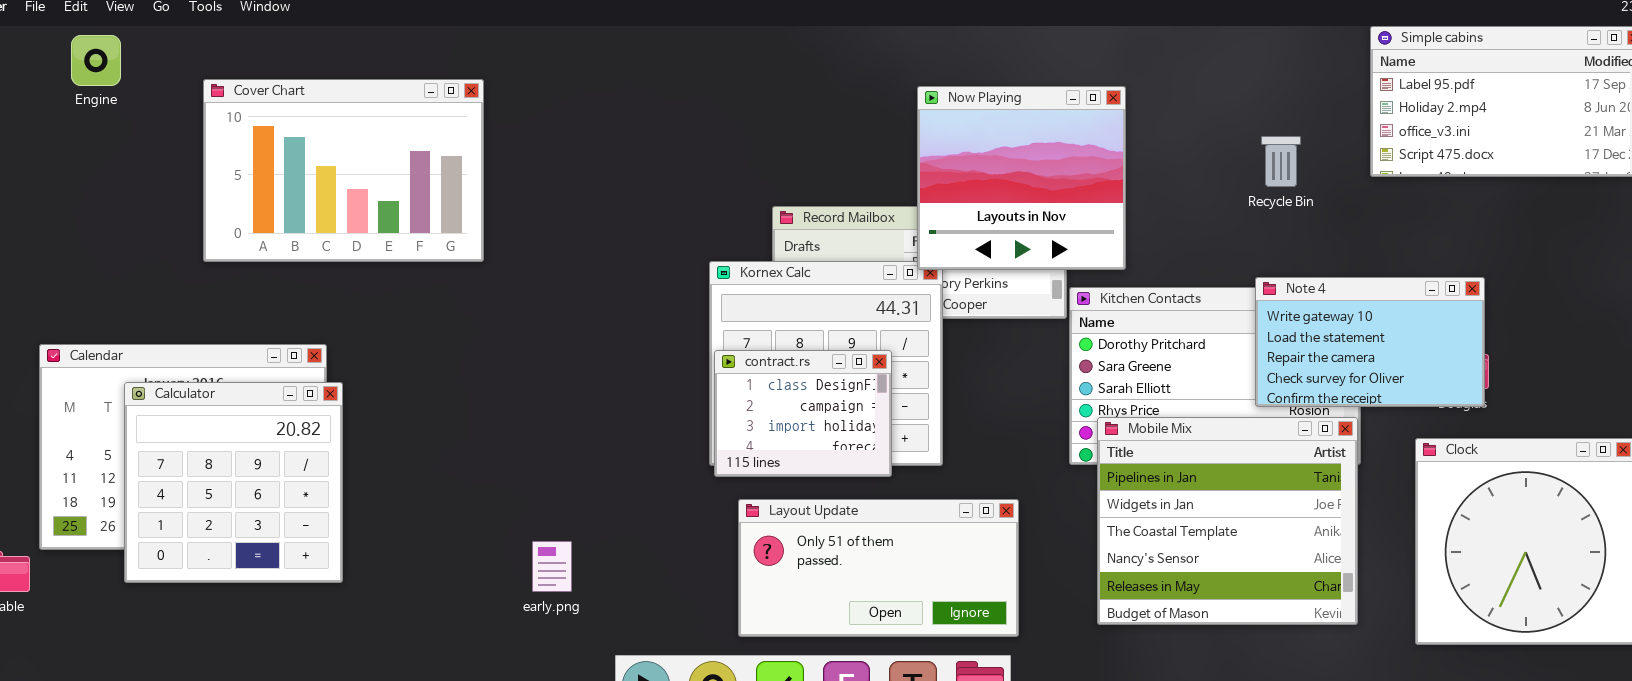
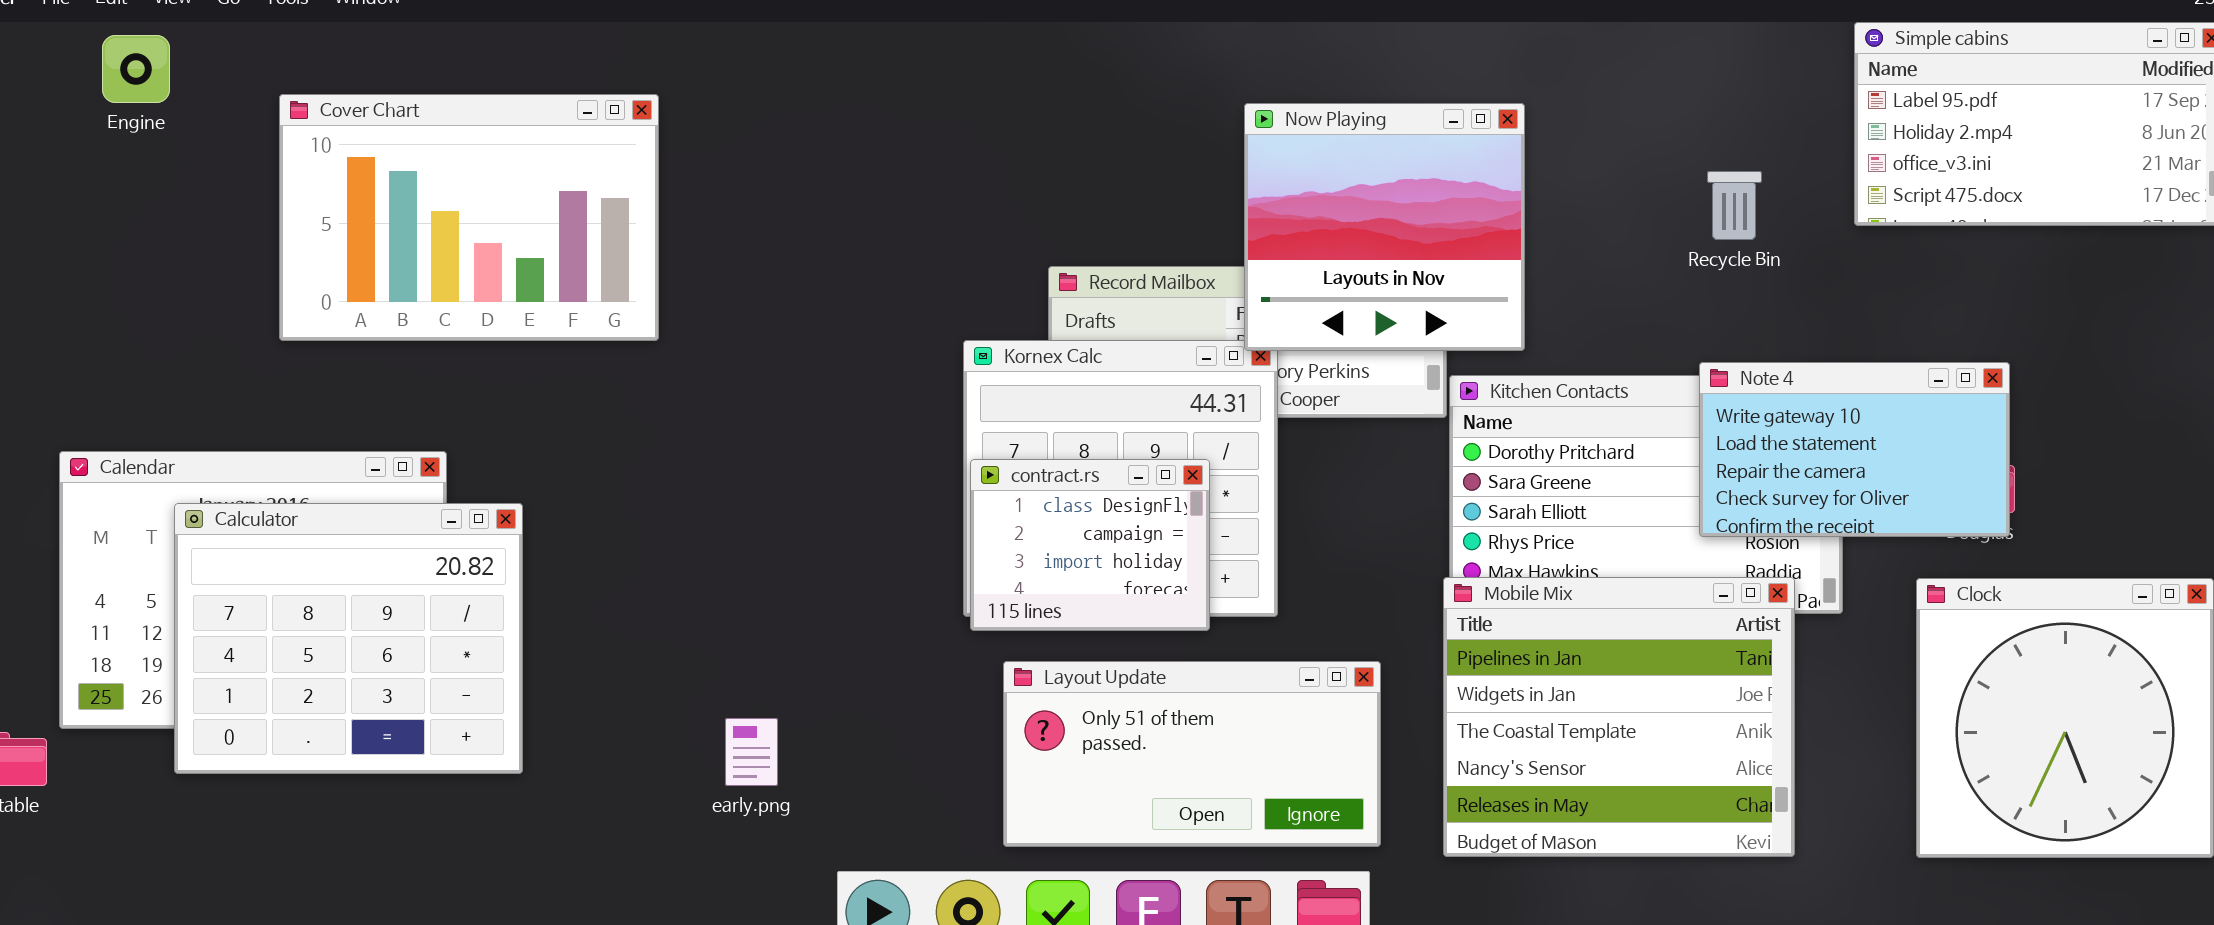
Calculator: [124,382,343,583] -> [174,503,523,774], resized
Mobile Mix: [1097,417,1358,625] -> [1443,577,1795,857], moved

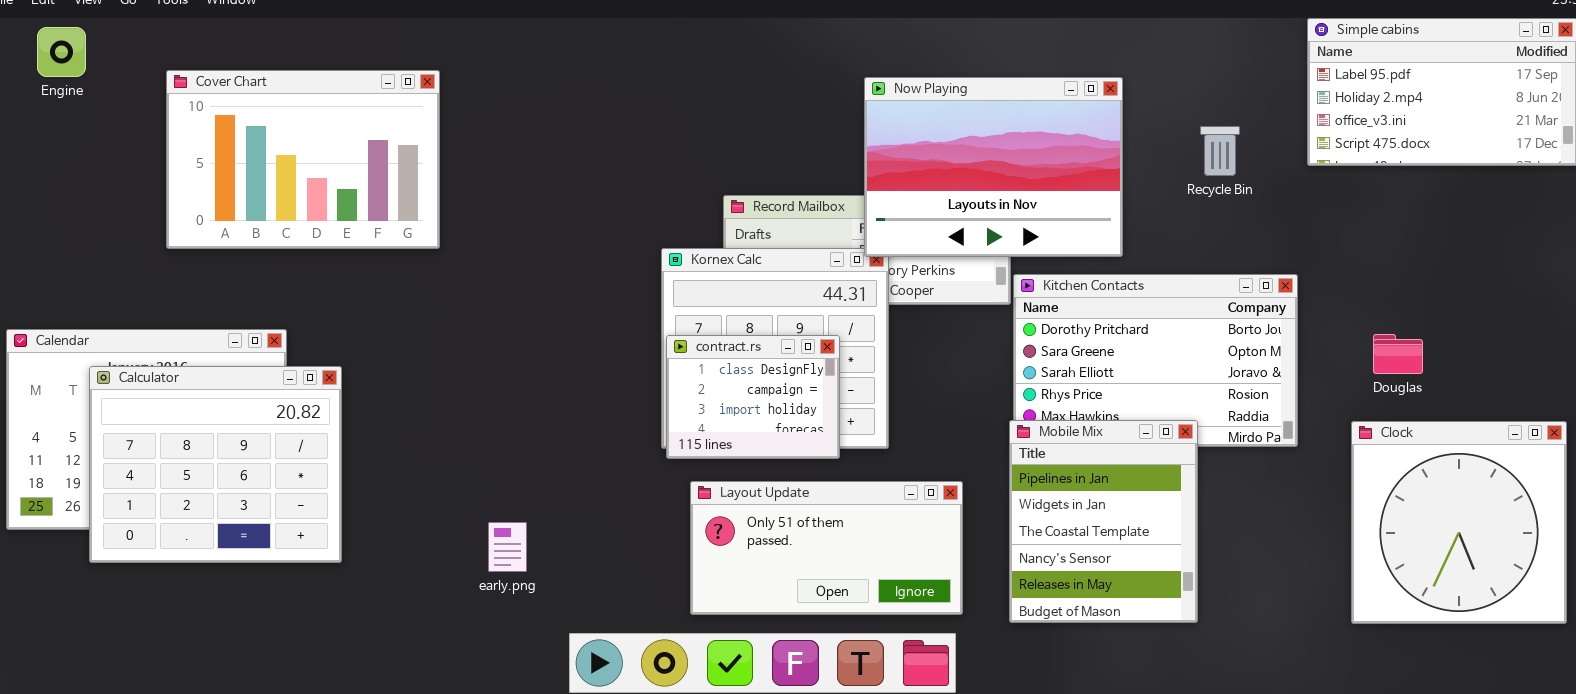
Now Playing: [1244,103,1525,351] -> [864,77,1123,257], resized
Note 4: [1699,362,2010,537] -> none, closed
Mobile Mix: [1443,577,1795,857] -> [1009,420,1198,623], resized

